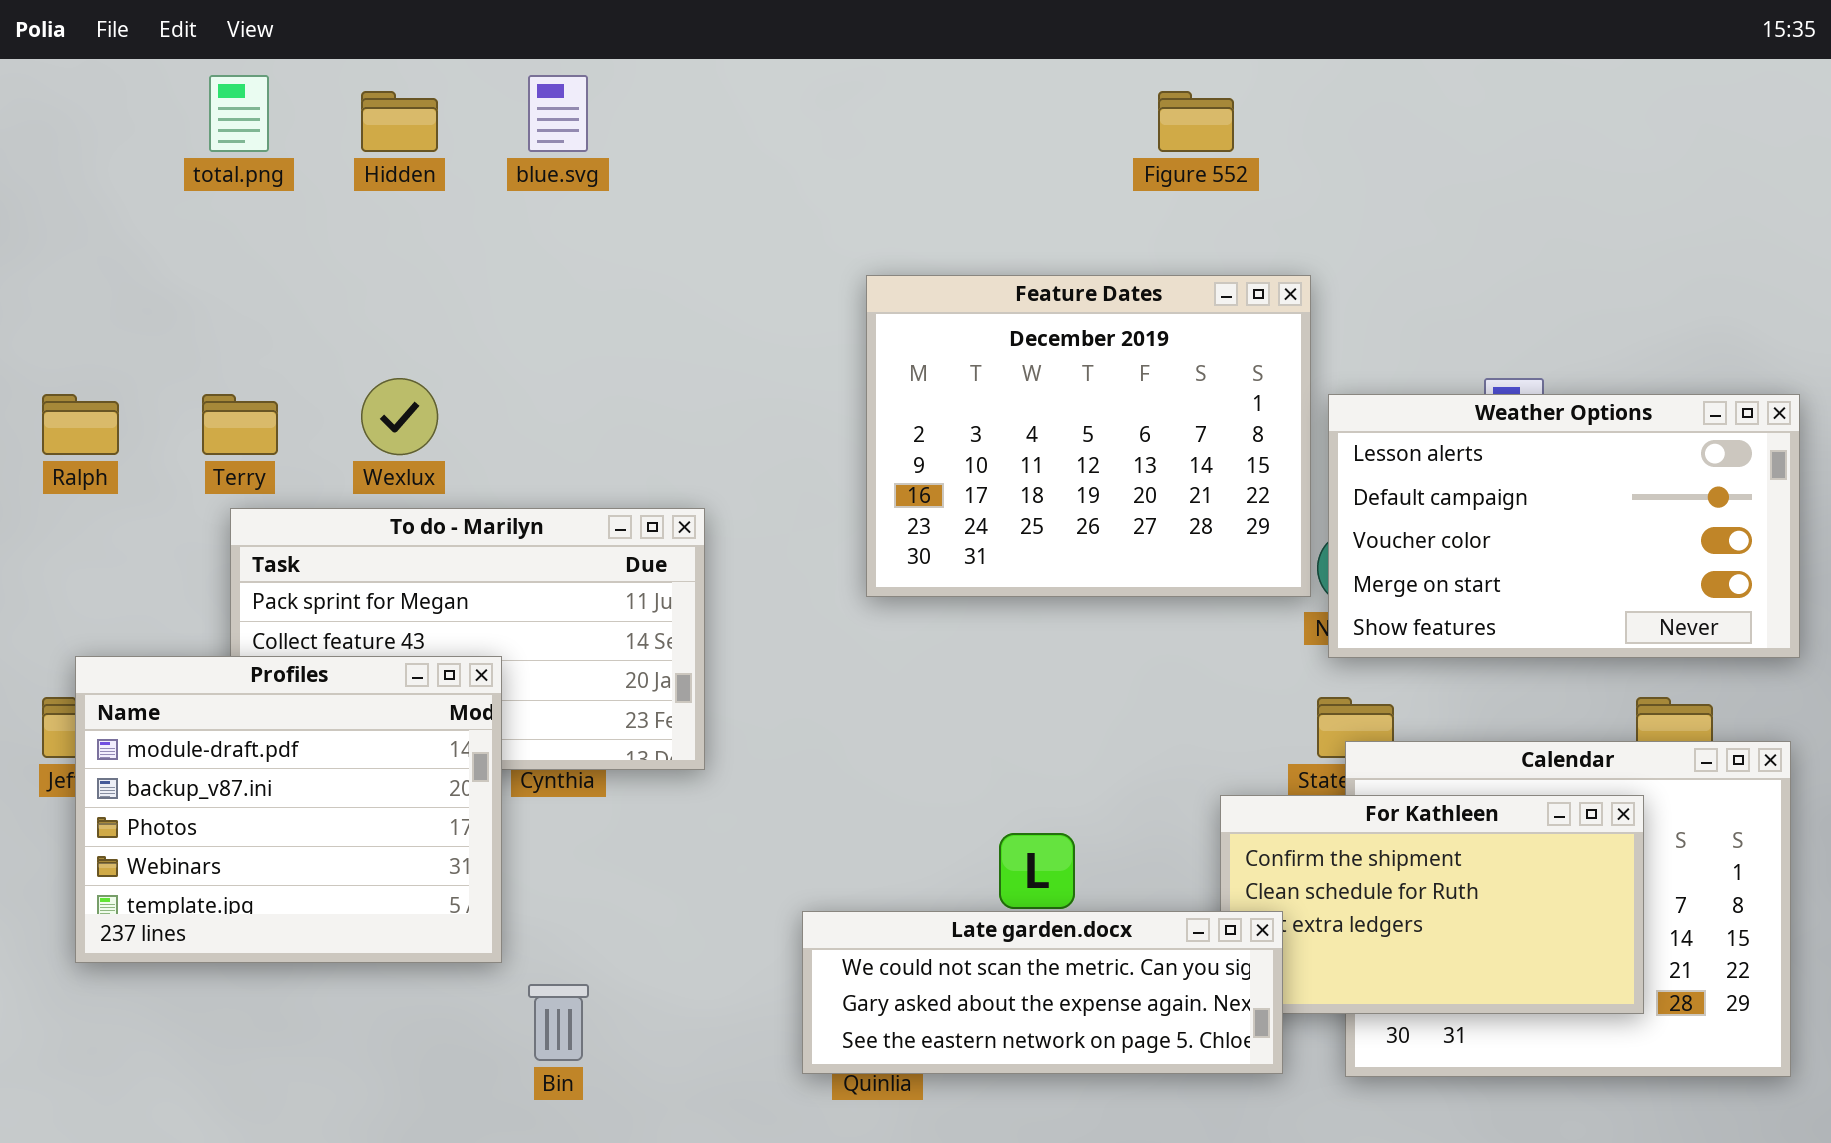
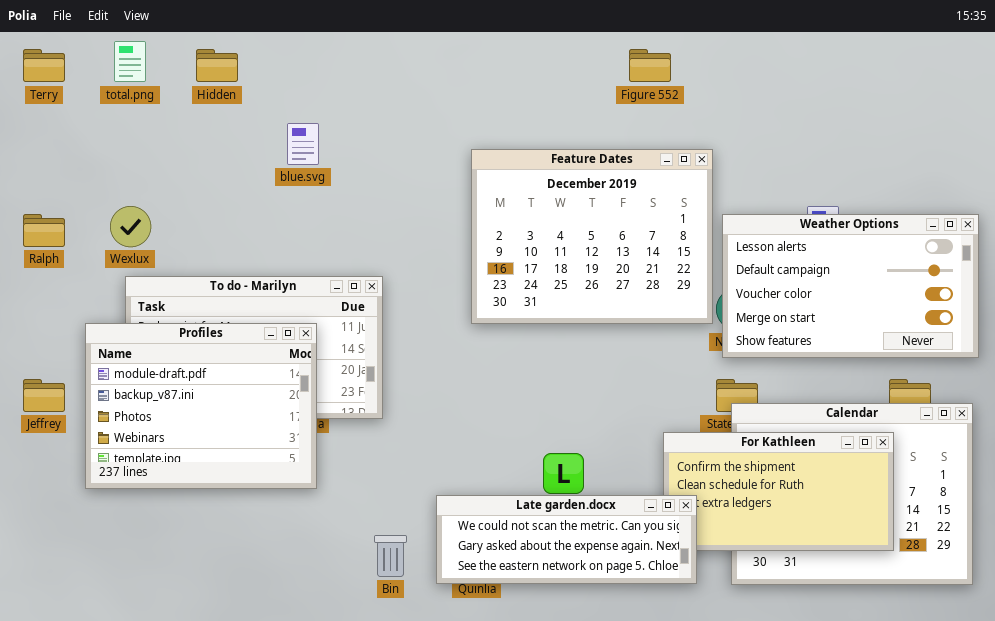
blue.svg: [528,75,588,152] -> [287,123,319,165], moved
Wexlux: [361,378,438,455] -> [110,206,151,247], moved
Terry: [202,394,278,455] -> [23,49,65,82], moved
Profiles: [75,656,502,963] -> [85,323,317,489], moved
Bin: [528,984,589,1061] -> [374,535,407,577], moved

